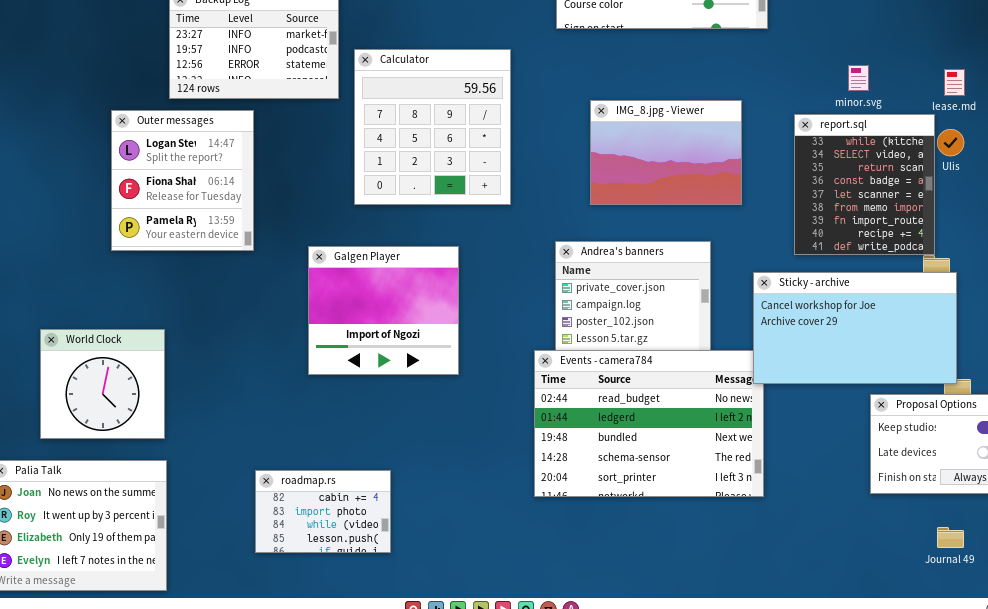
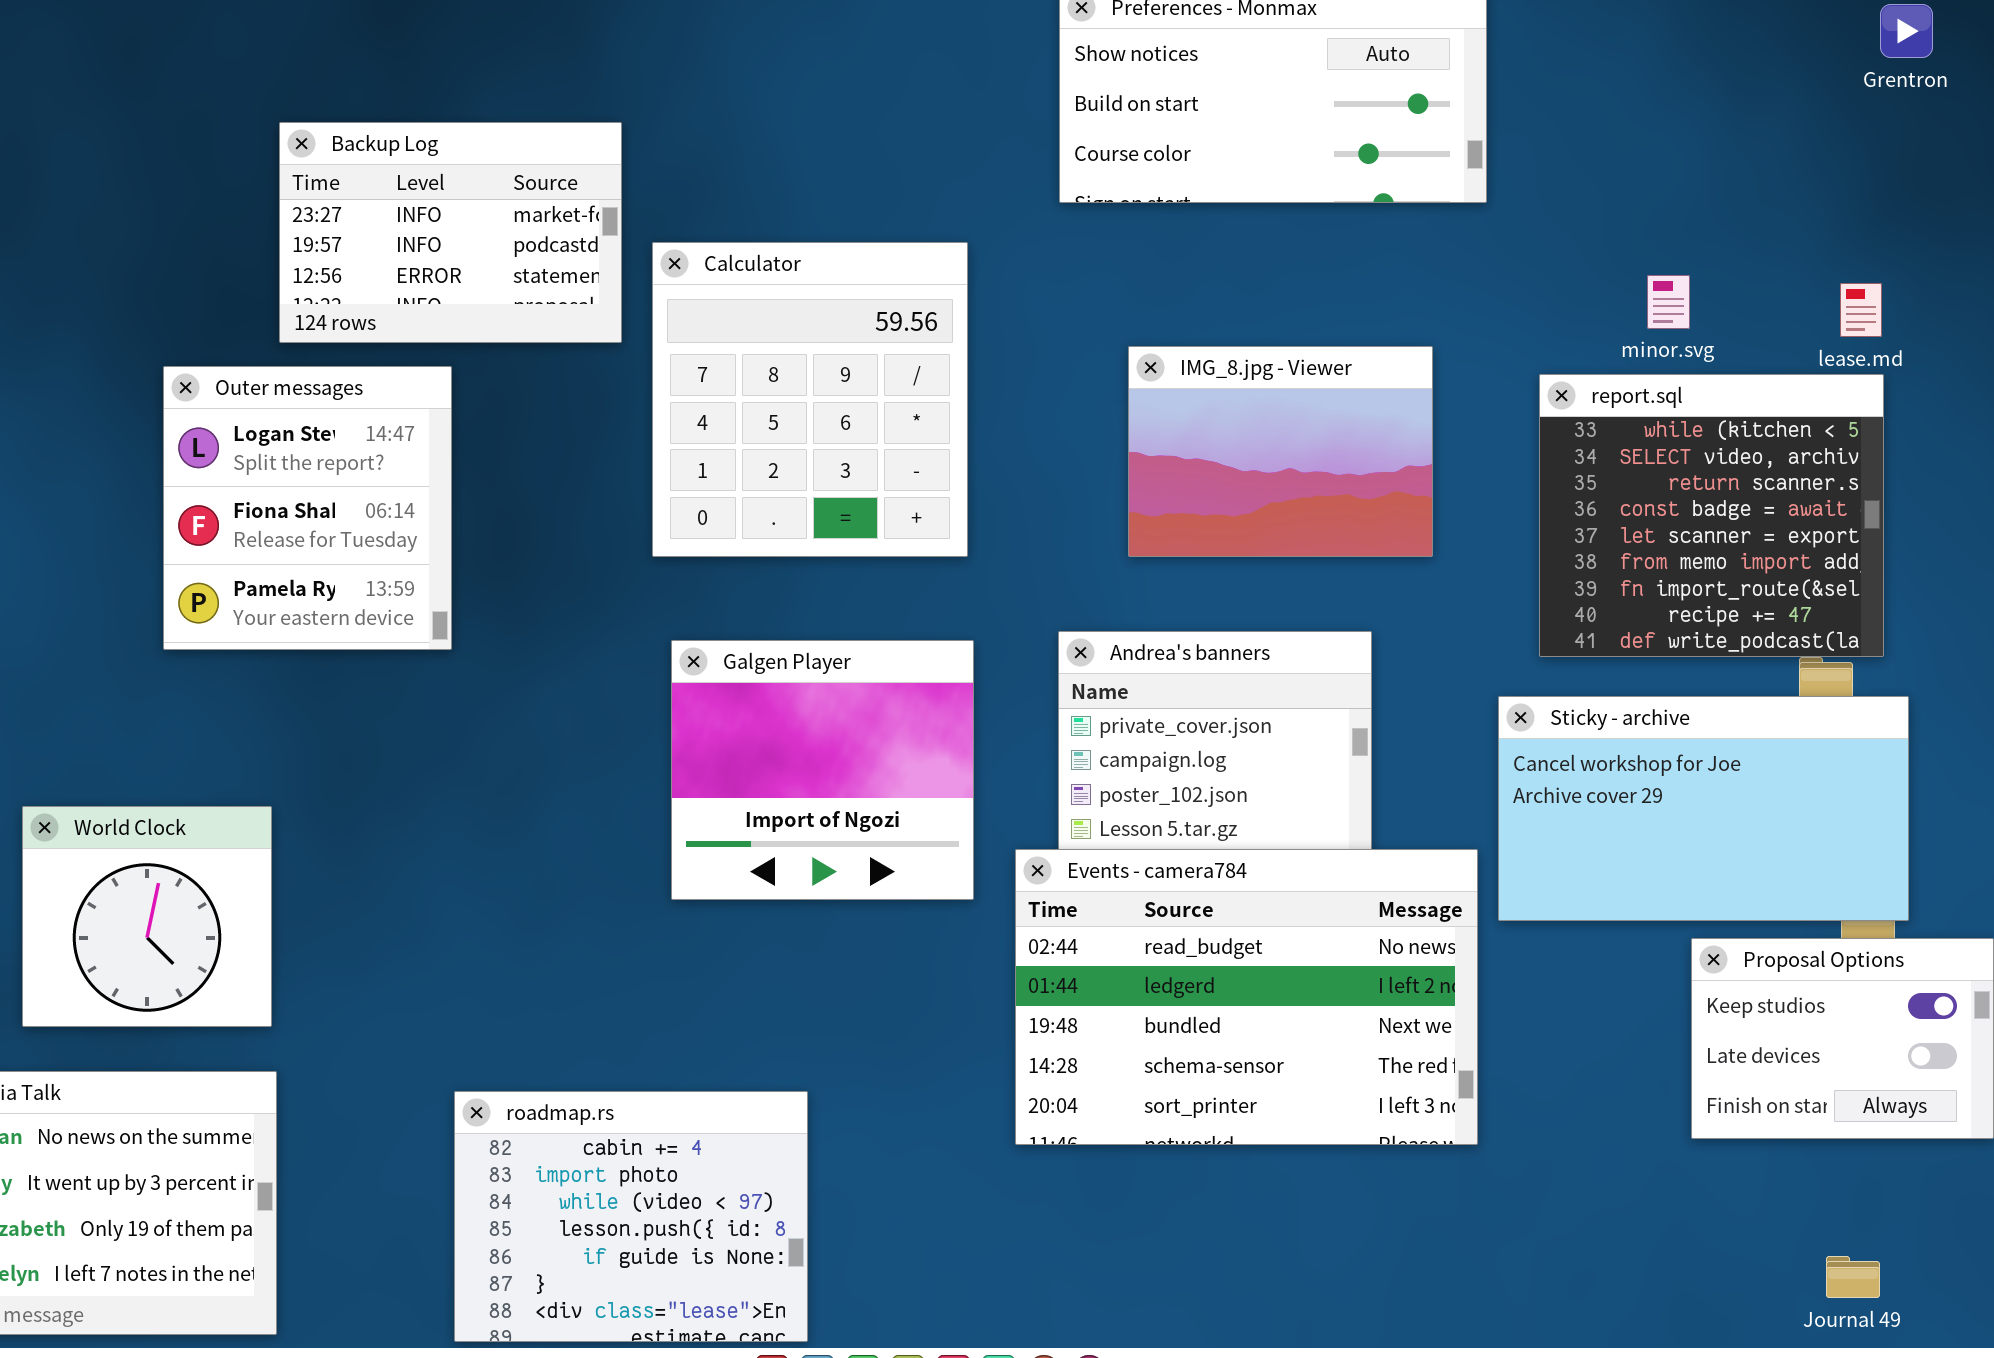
report.sql: [794,114,935,255] -> [1539,374,1884,657], resized
Galgen Player: [308,246,459,375] -> [671,640,974,900], moved
Sticky - archive: [753,272,957,384] -> [1498,696,1909,921], moved
roadmap.rs: [255,470,391,553] -> [454,1091,808,1342], resized
Journal 49: [937,527,964,548] -> [1826,1256,1880,1298], moved

